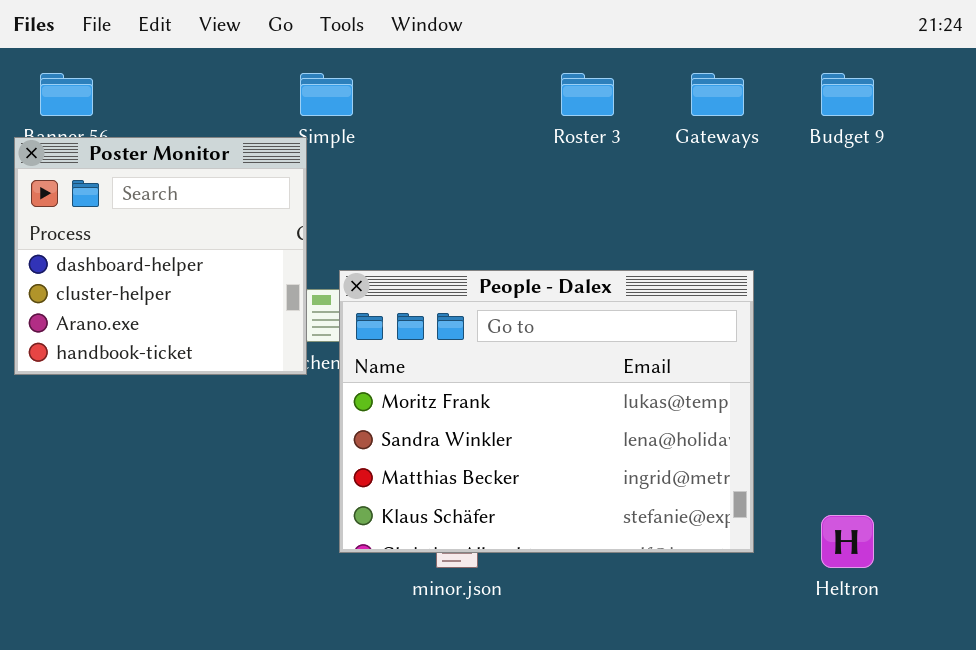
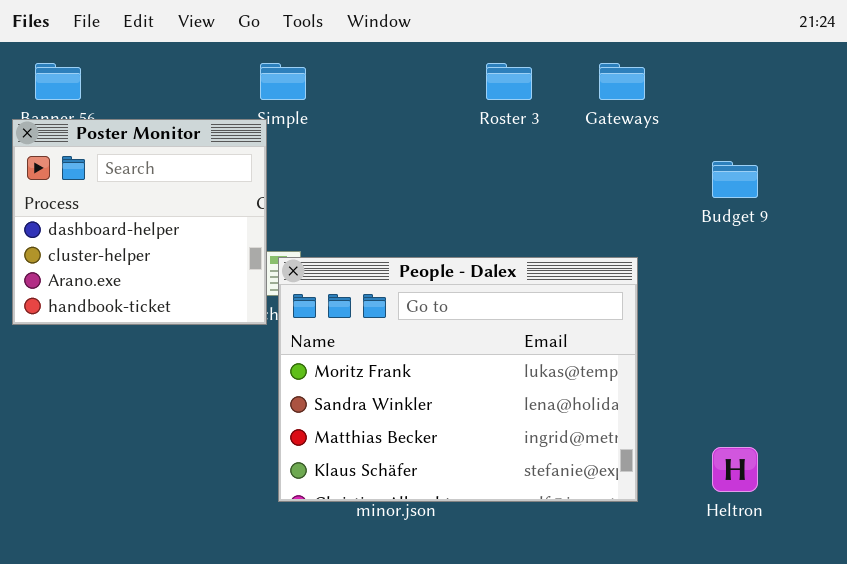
Budget 9: [821,73,874,116] -> [712,161,758,198], moved
People - Dalex: [339,270,754,553] -> [278,257,638,502], moved

